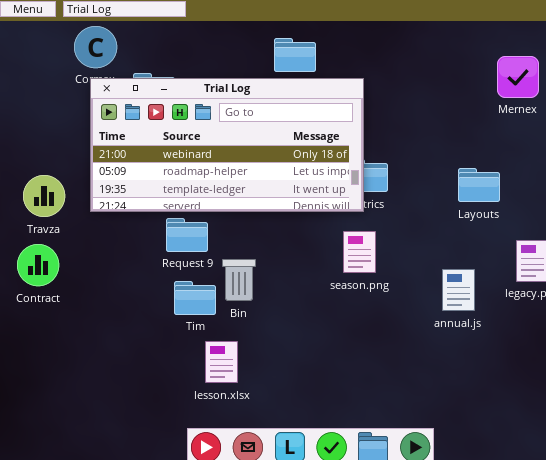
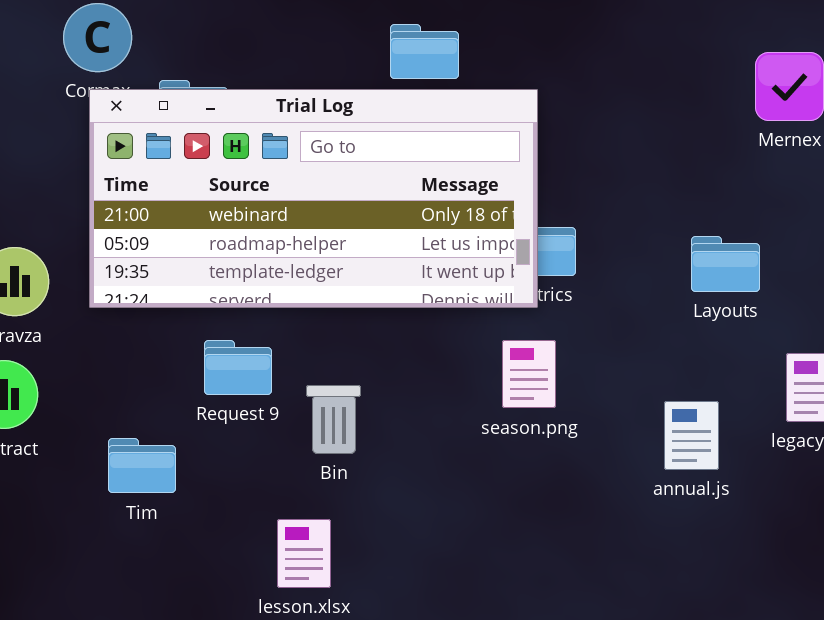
Request 9: [166,218,208,252] -> [204,340,272,395], moved
Tim: [174,281,216,315] -> [108,438,176,493], moved

